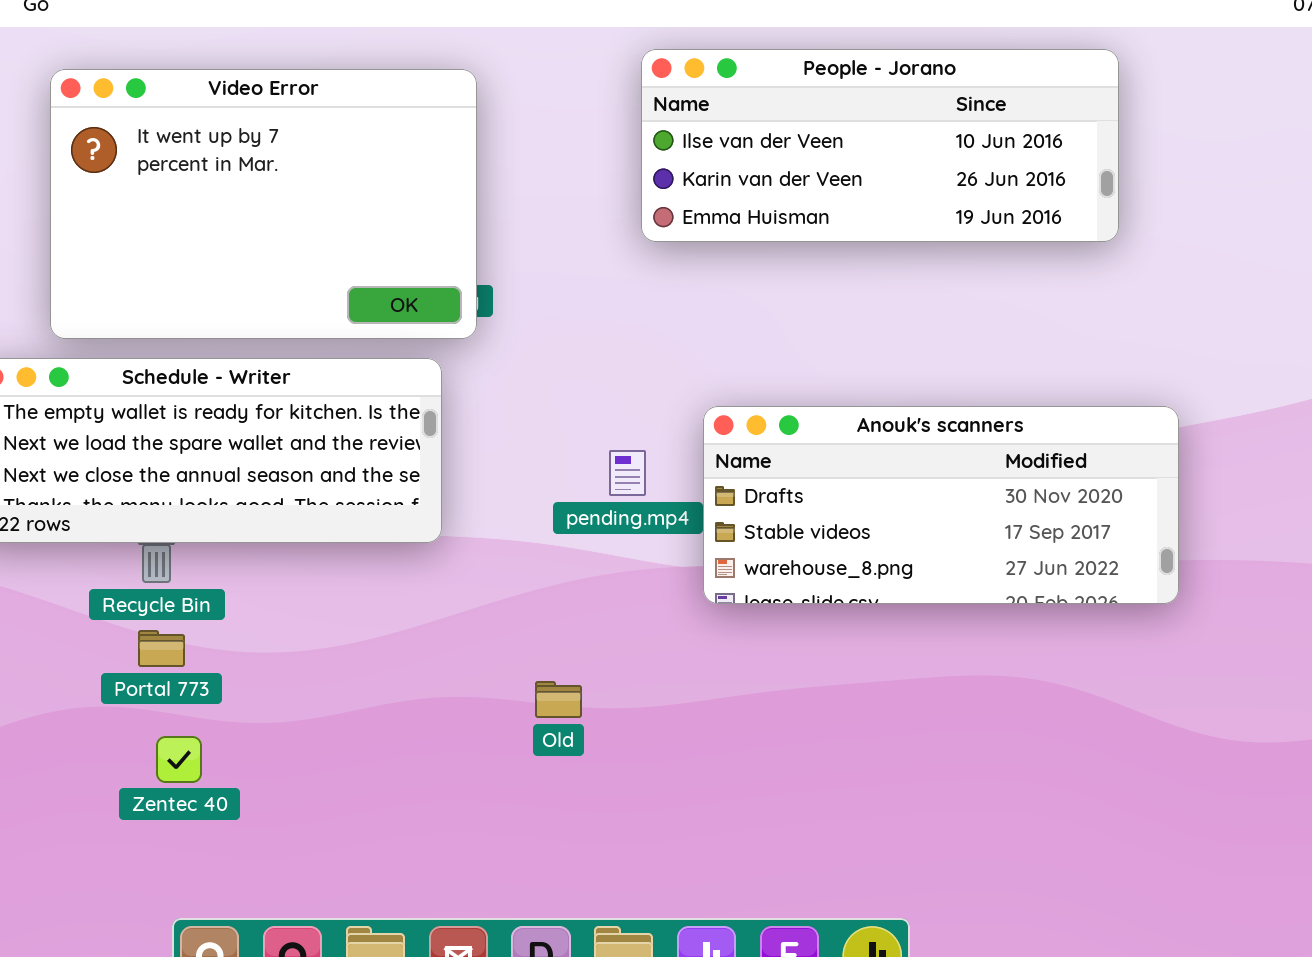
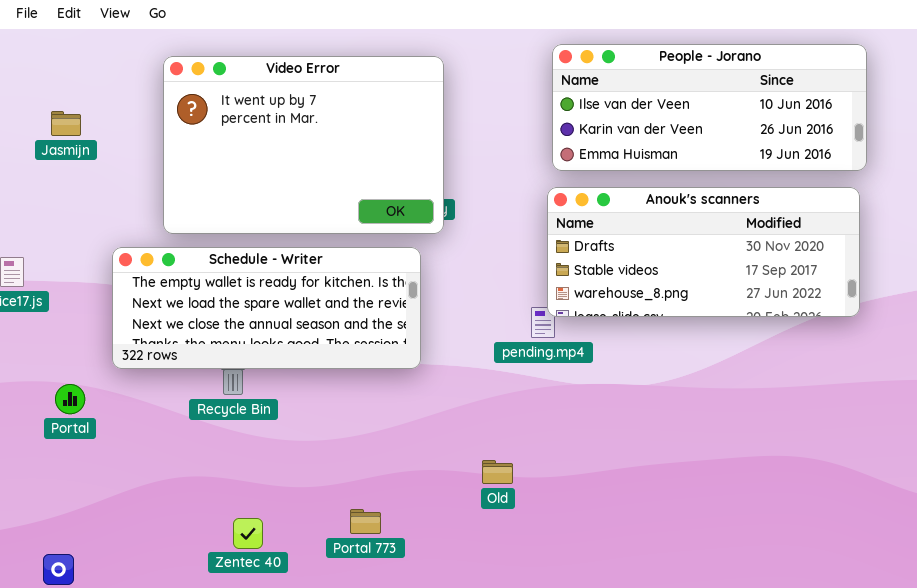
Anouk's scanners: [703,406,1179,604] -> [547,187,860,317], moved
Portal 773: [138,630,185,667] -> [350,509,381,534], moved
Zentec 40: [156,736,202,783] -> [233,518,263,549], moved

